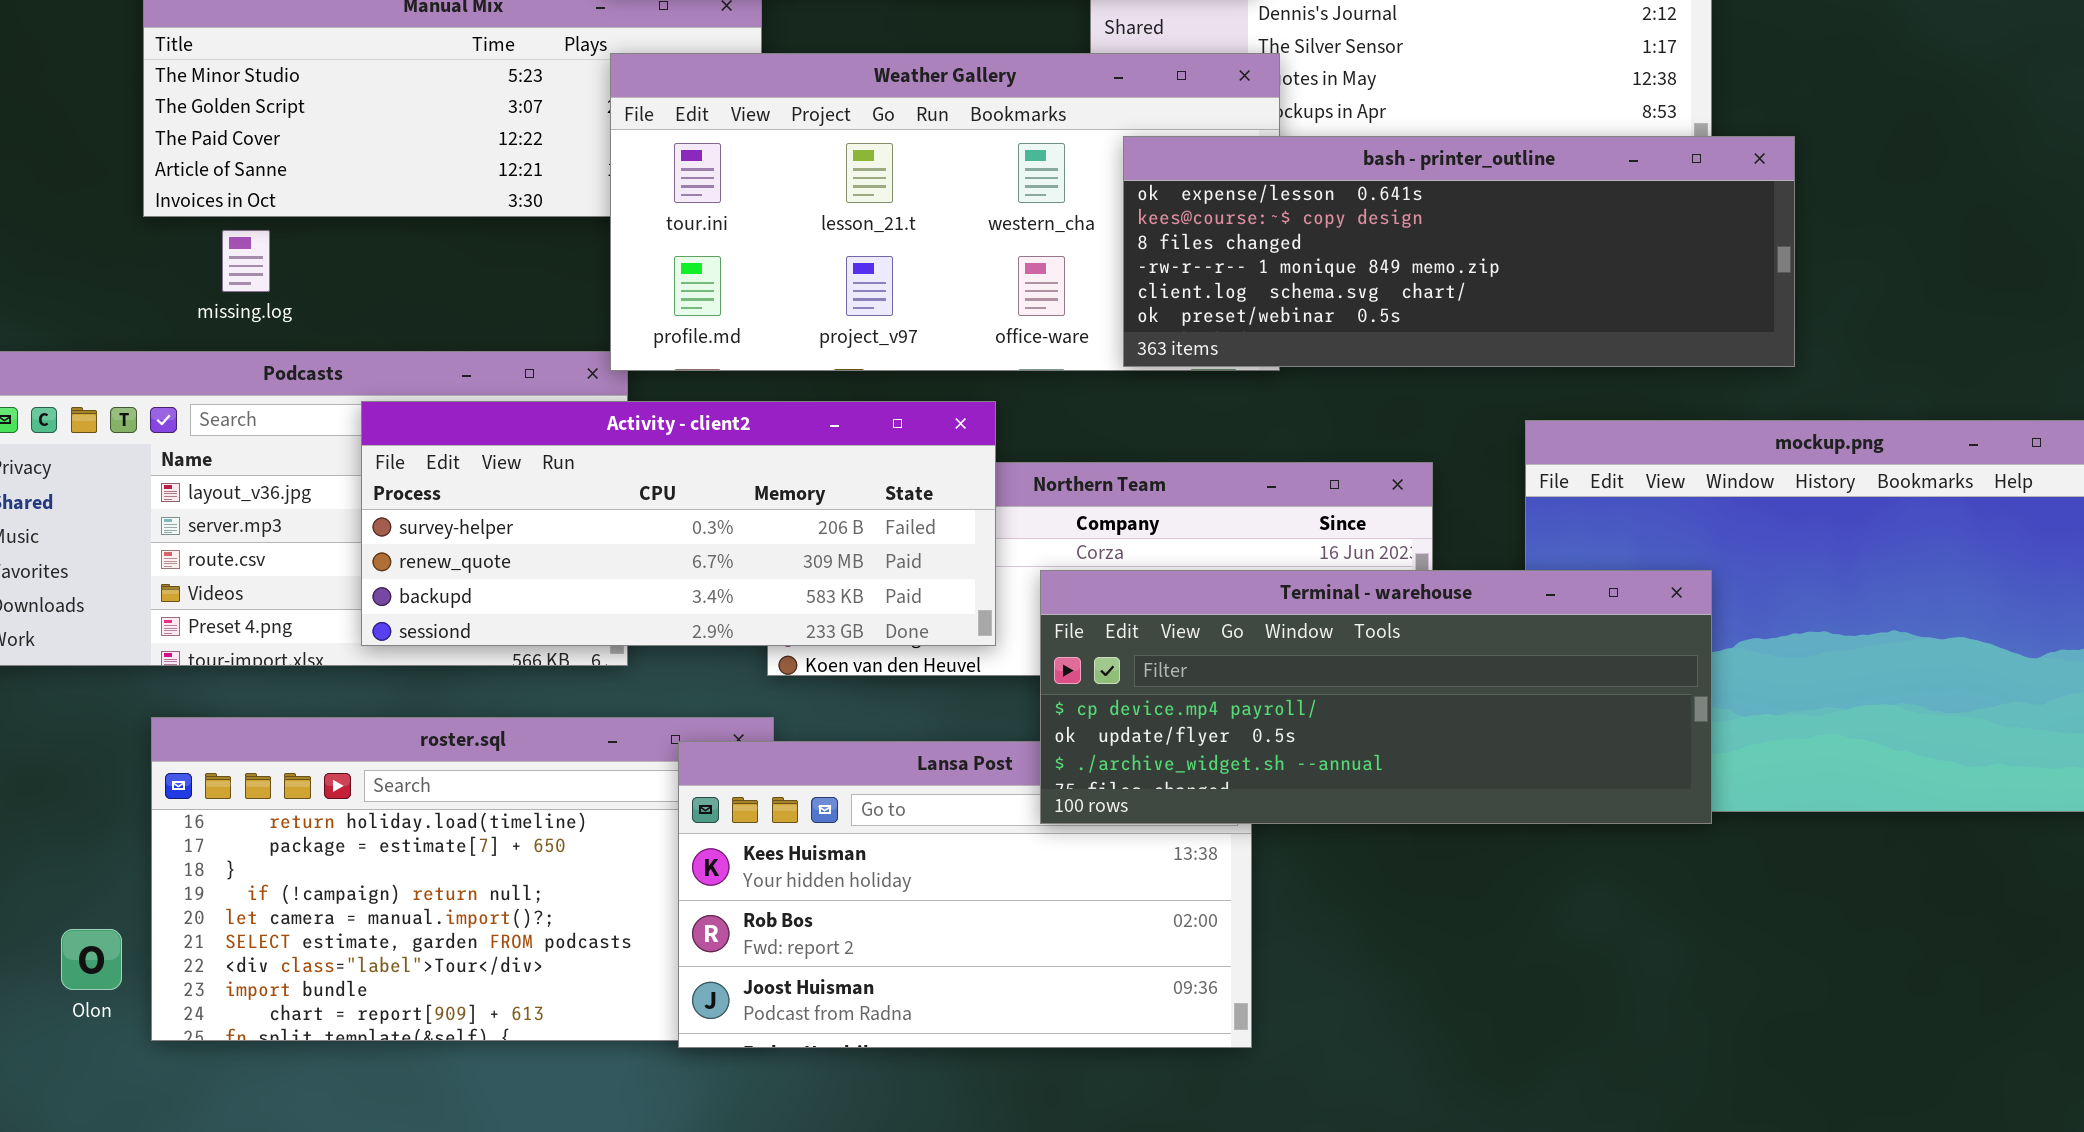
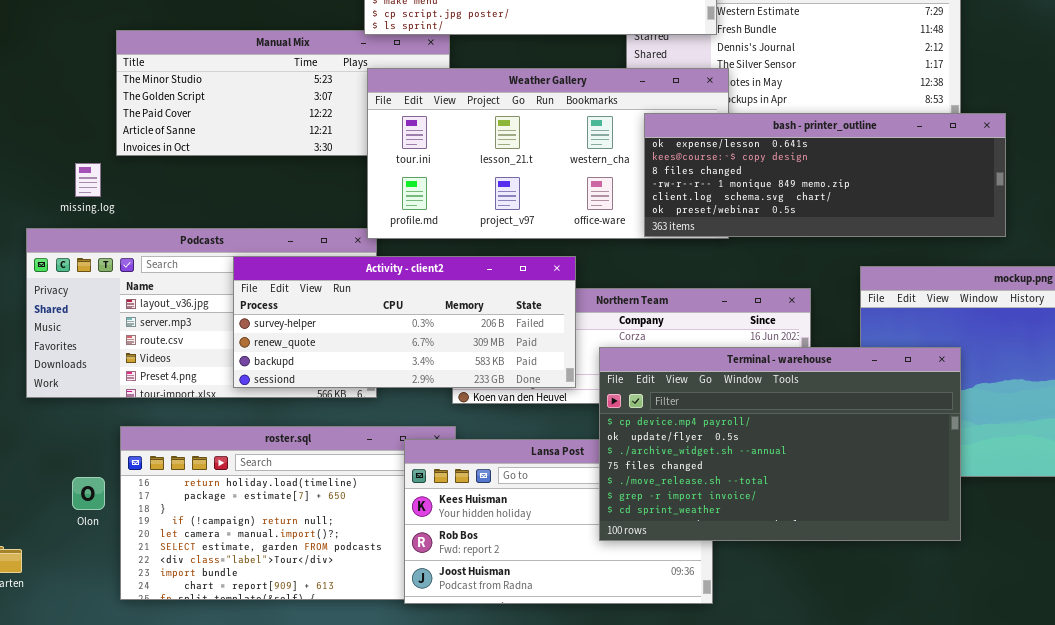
missing.log: [222,230,270,292] -> [75,163,101,197], moved
Terminal - warehouse: [1040,570,1712,824] -> [599,347,961,541], resized
Olon: [61,929,122,990] -> [72,477,105,510], moved

